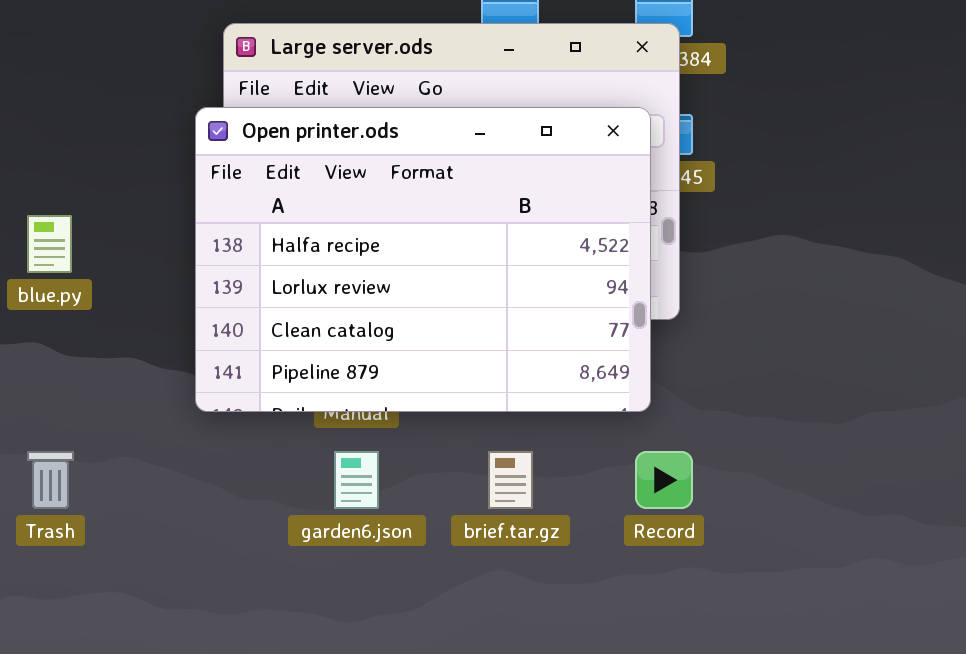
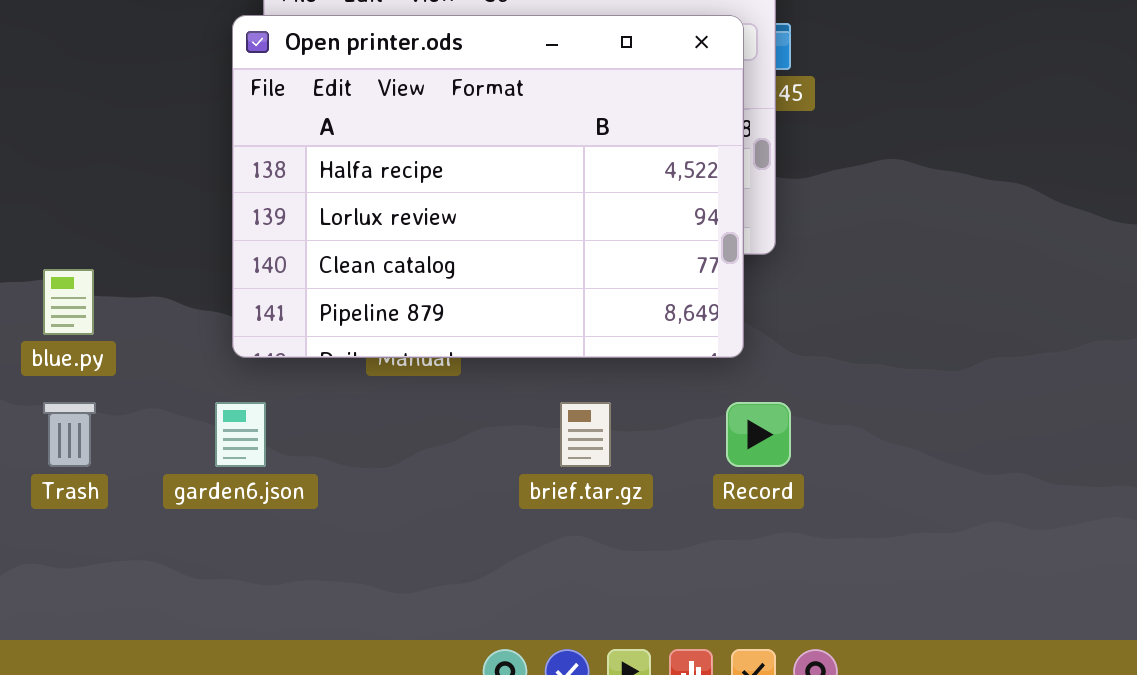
blue.py: [27,215,72,273] -> [43,269,94,335], moved
garden6.json: [334,451,379,509] -> [215,402,266,467], moved

